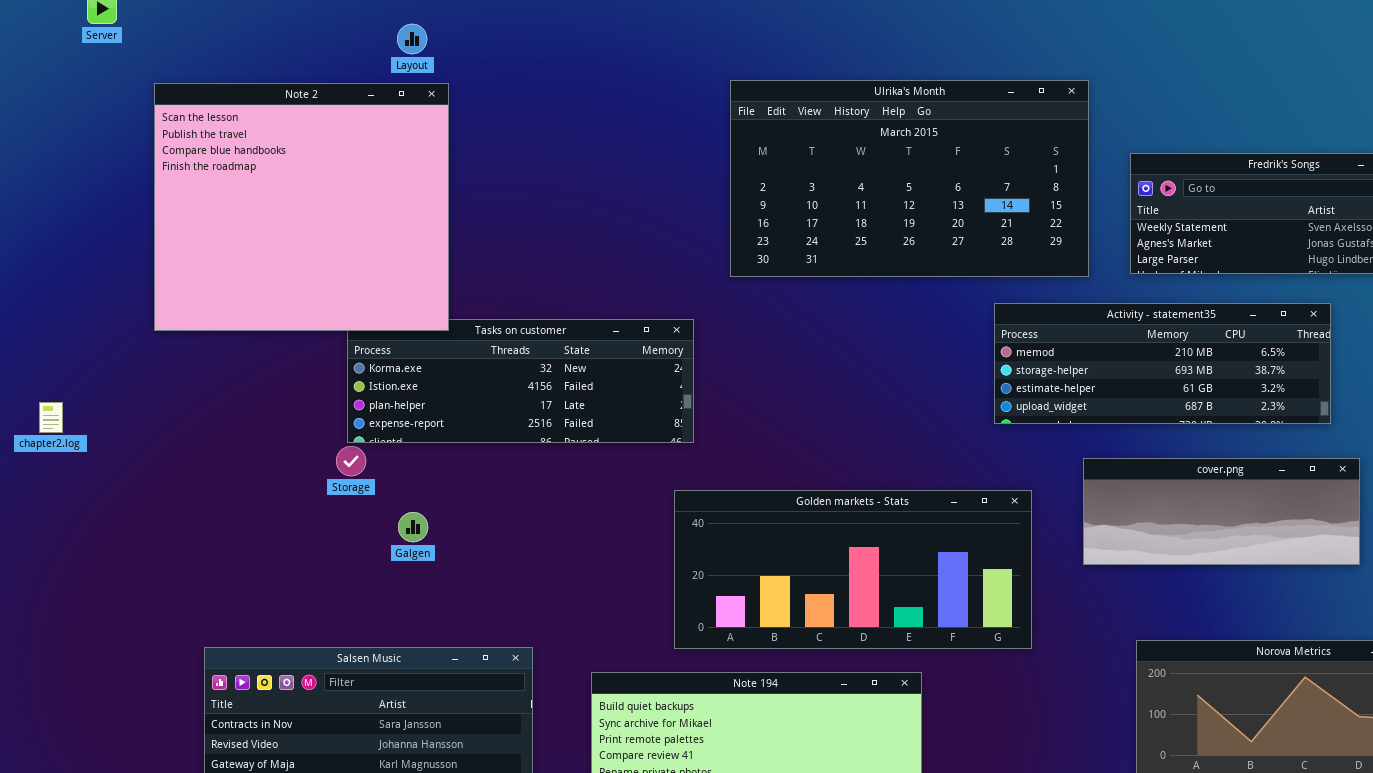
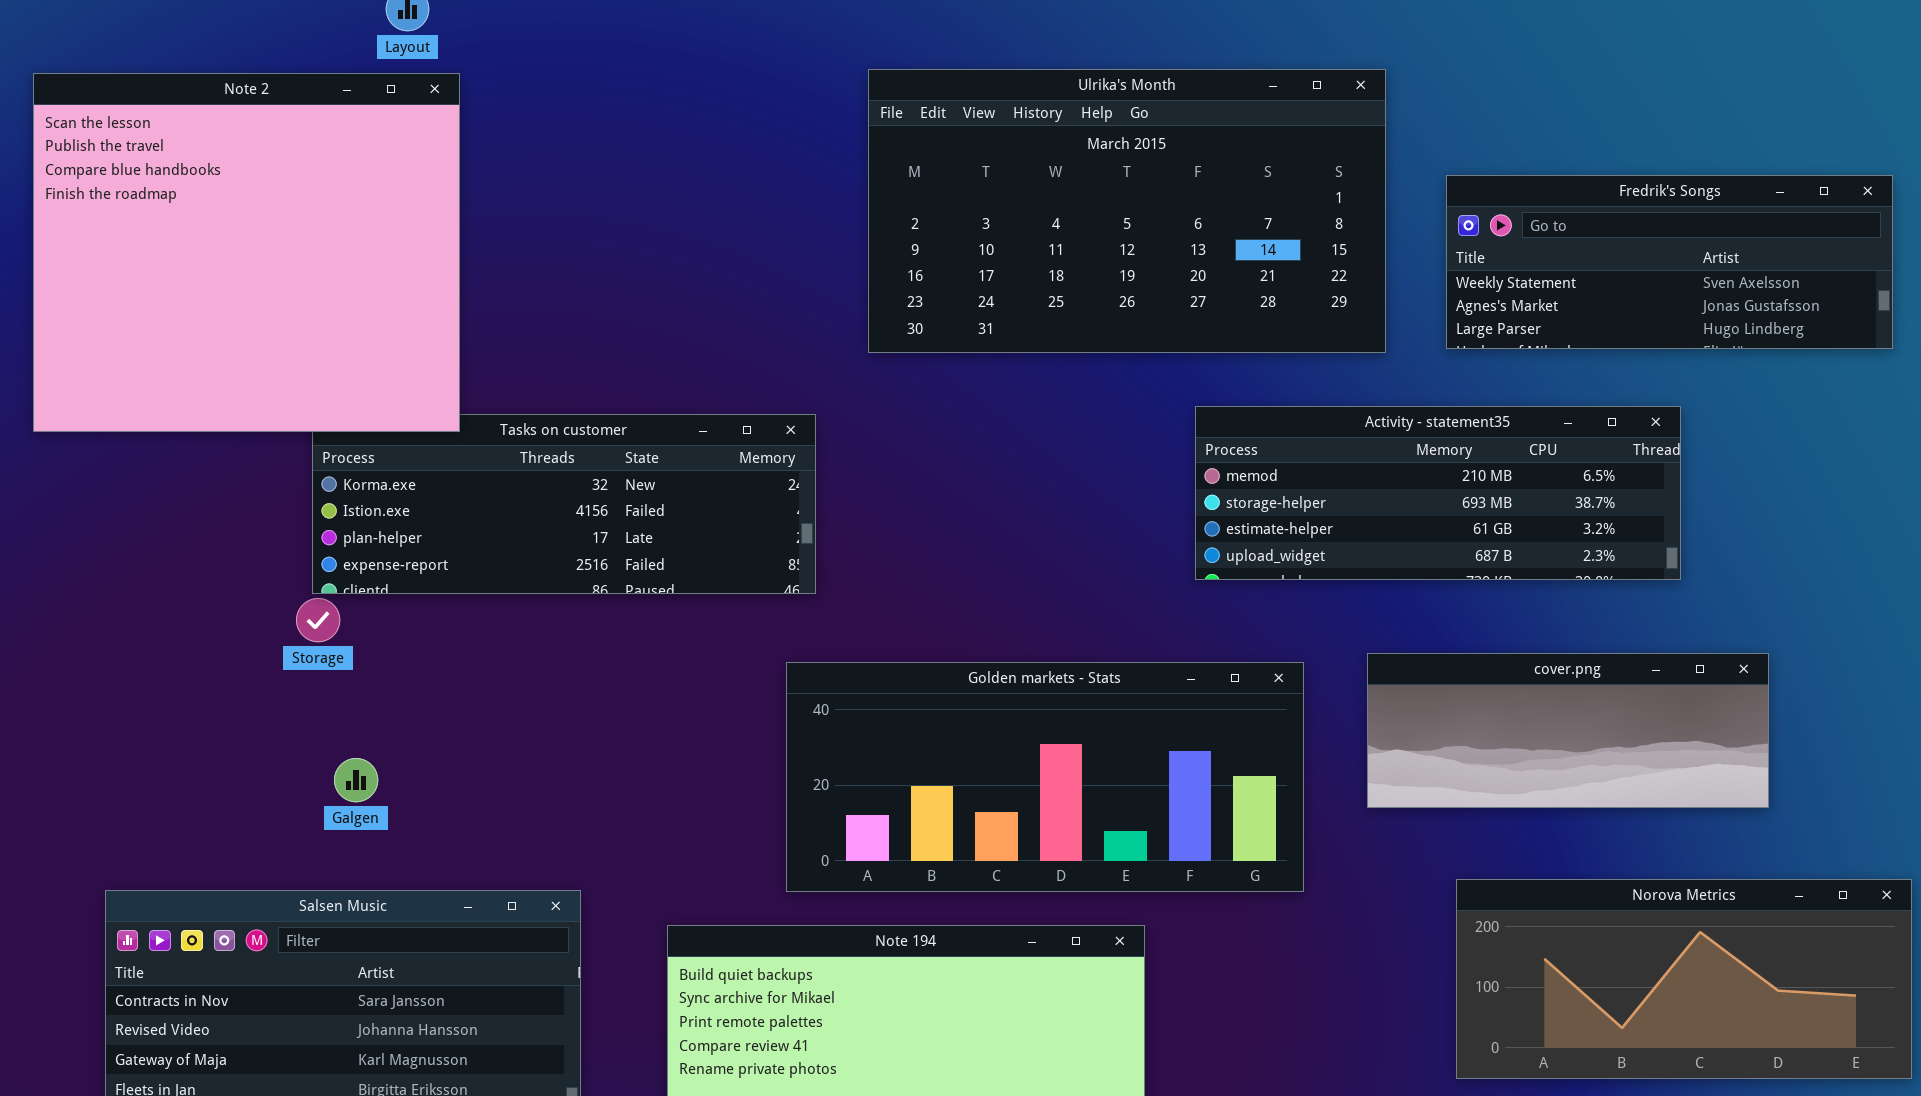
Activity - statement35: [994,303,1331,424] -> [1195,406,1681,580], moved
cover.png: [1083,458,1360,565] -> [1367,653,1769,808], moved
Galgen: [398,512,428,542] -> [334,758,378,802], moved

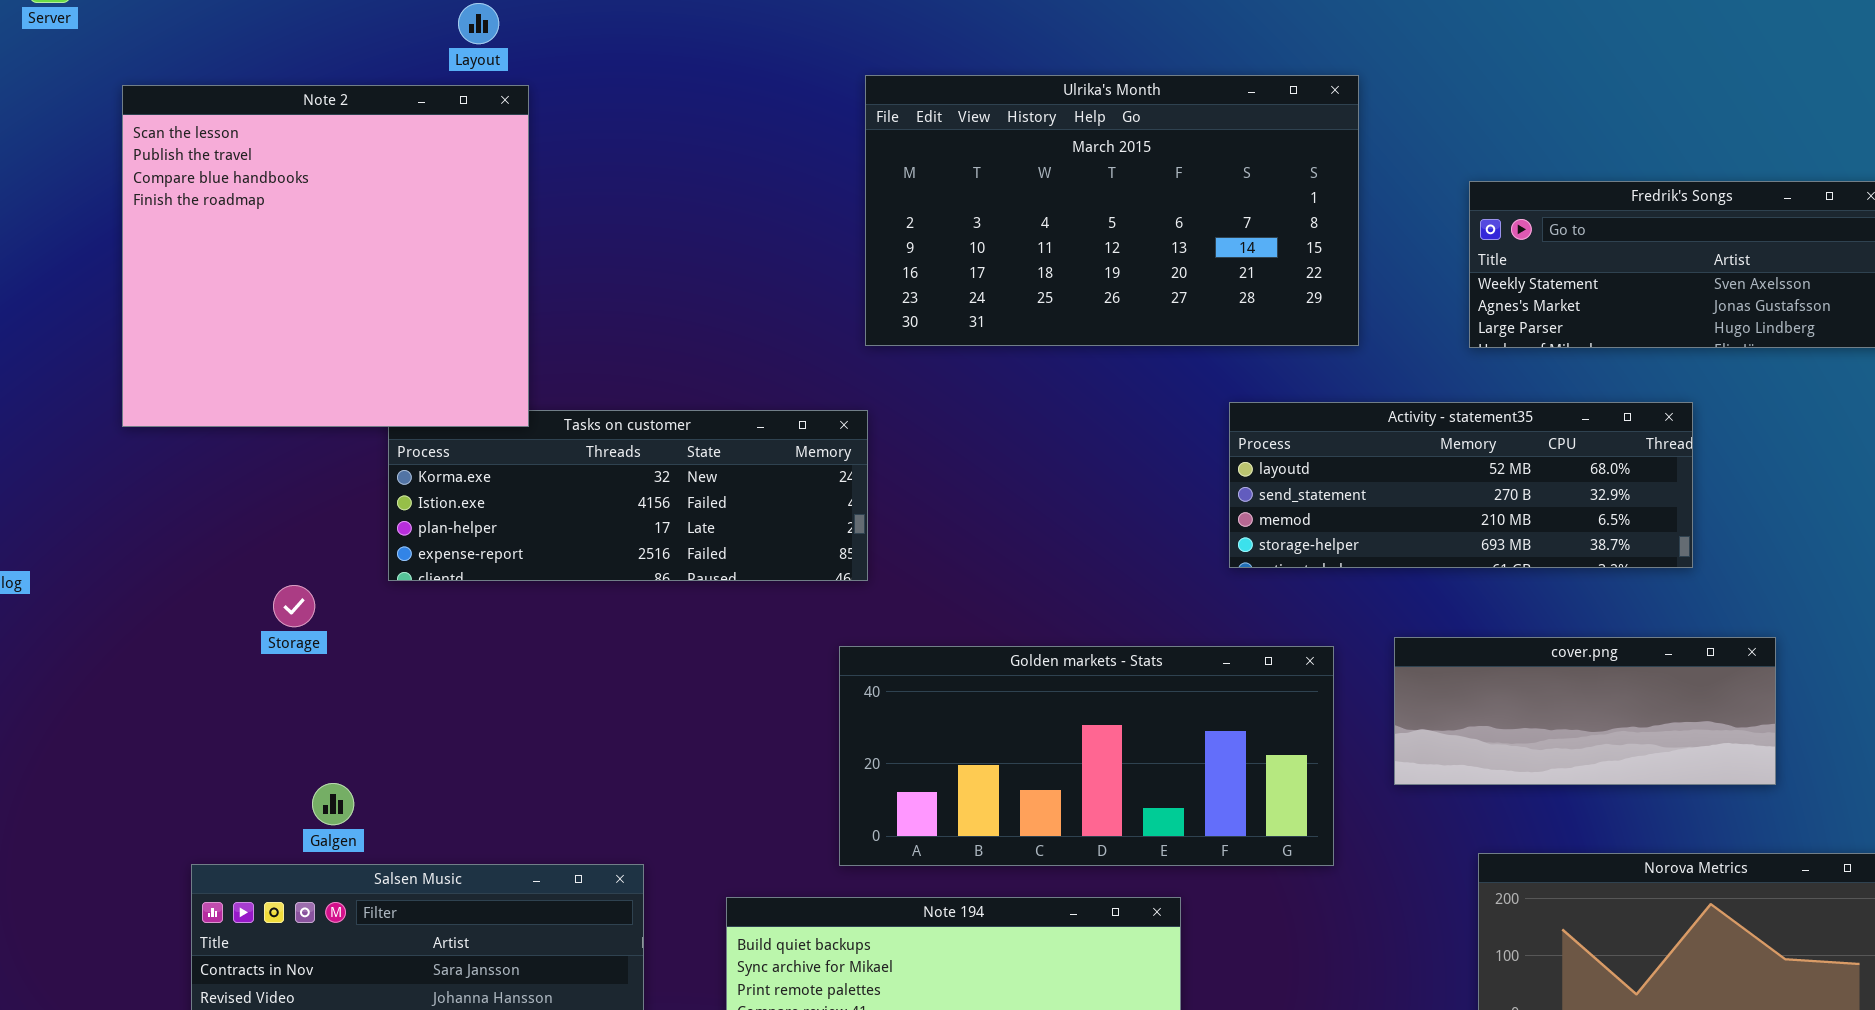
Ulrika's Month: [868,69,1386,353] -> [865,75,1359,346], moved
Activity - statement35: [1195,406,1681,580] -> [1229,402,1693,568], scrolled up 2 rows
Storage: [296,598,340,642] -> [273,585,315,627], moved
Galgen: [334,758,378,802] -> [312,783,354,825], moved

